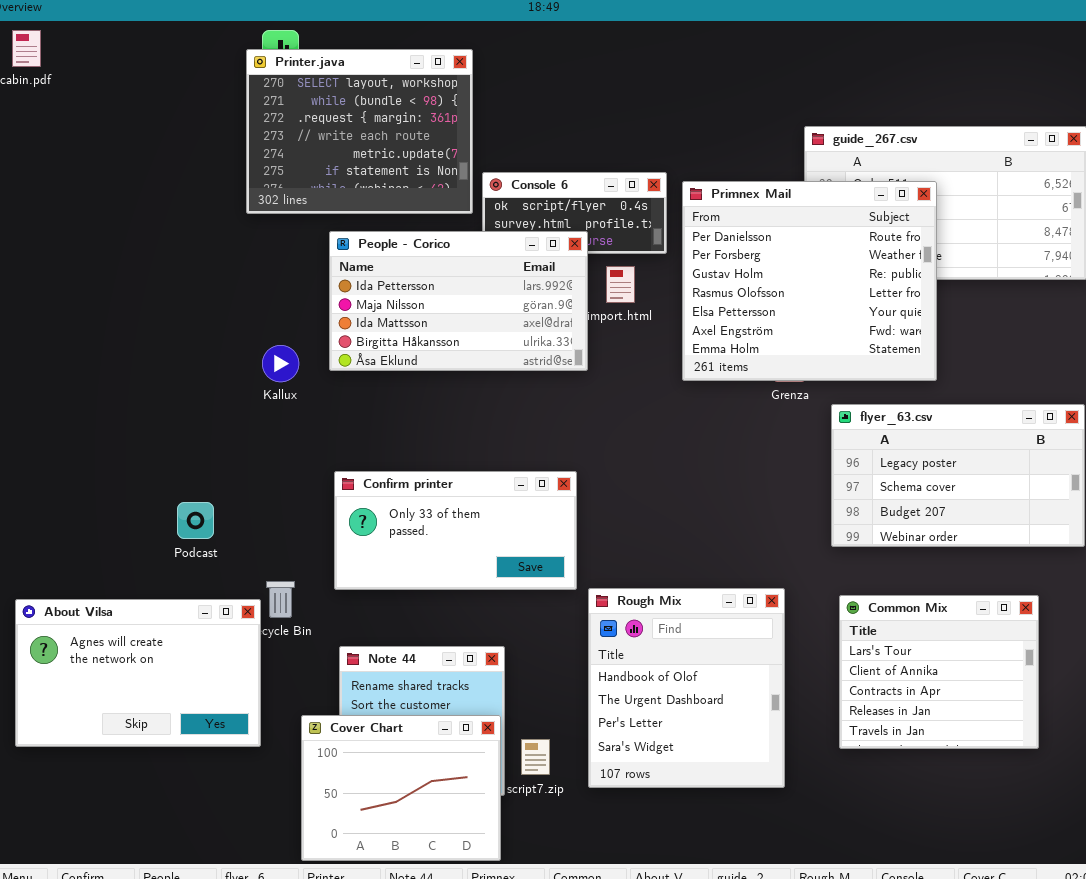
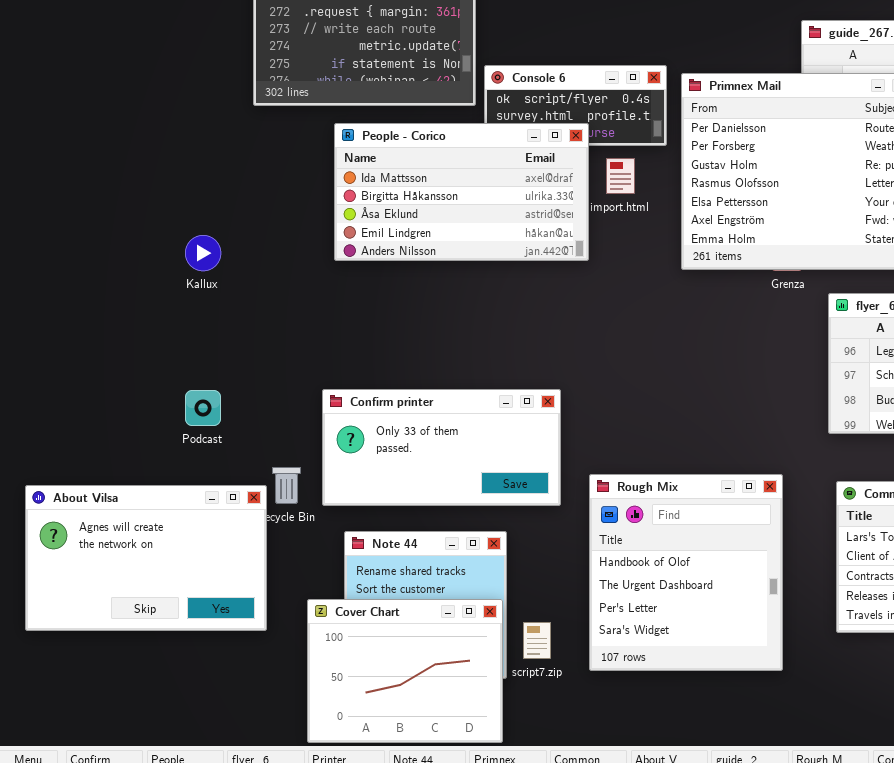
People - Corico: [329,231,588,371] -> [334,123,589,261], scrolled down 2 rows
Kallux: [262,345,299,382] -> [185,235,221,271], moved
Confirm printer: [334,471,577,590] -> [322,389,561,506], moved

